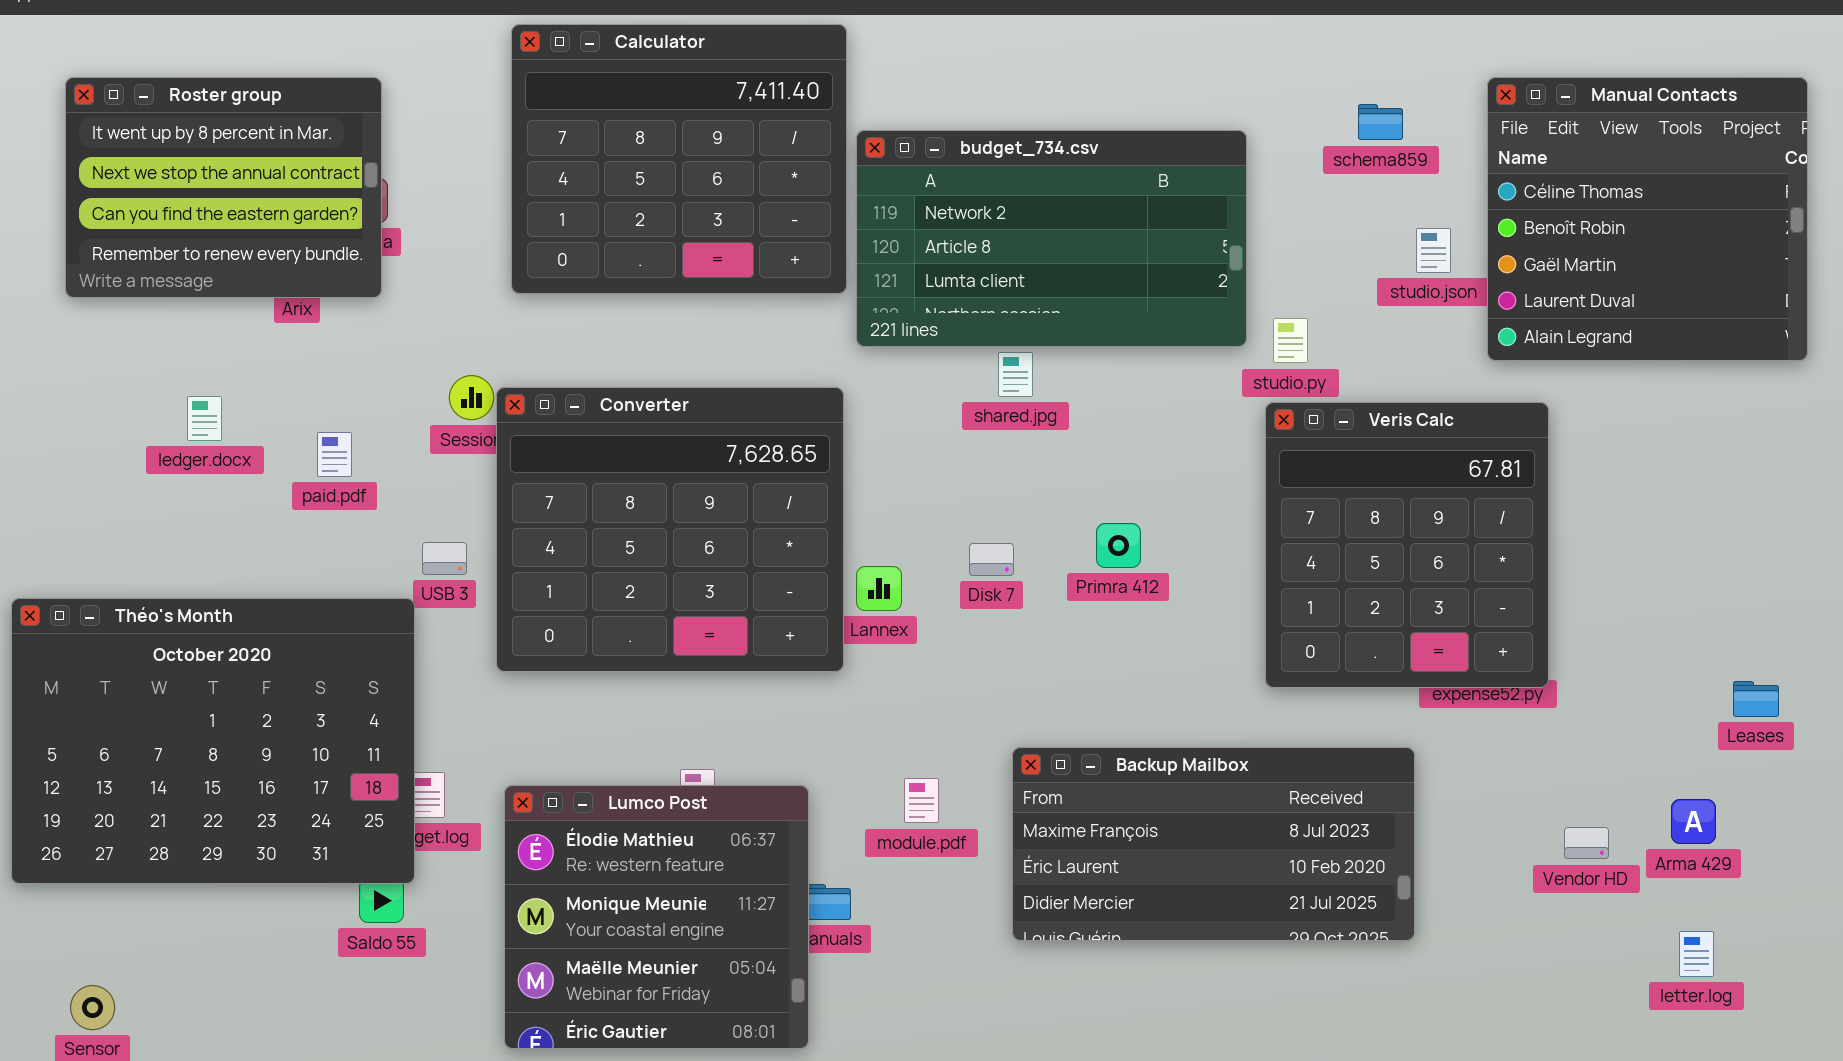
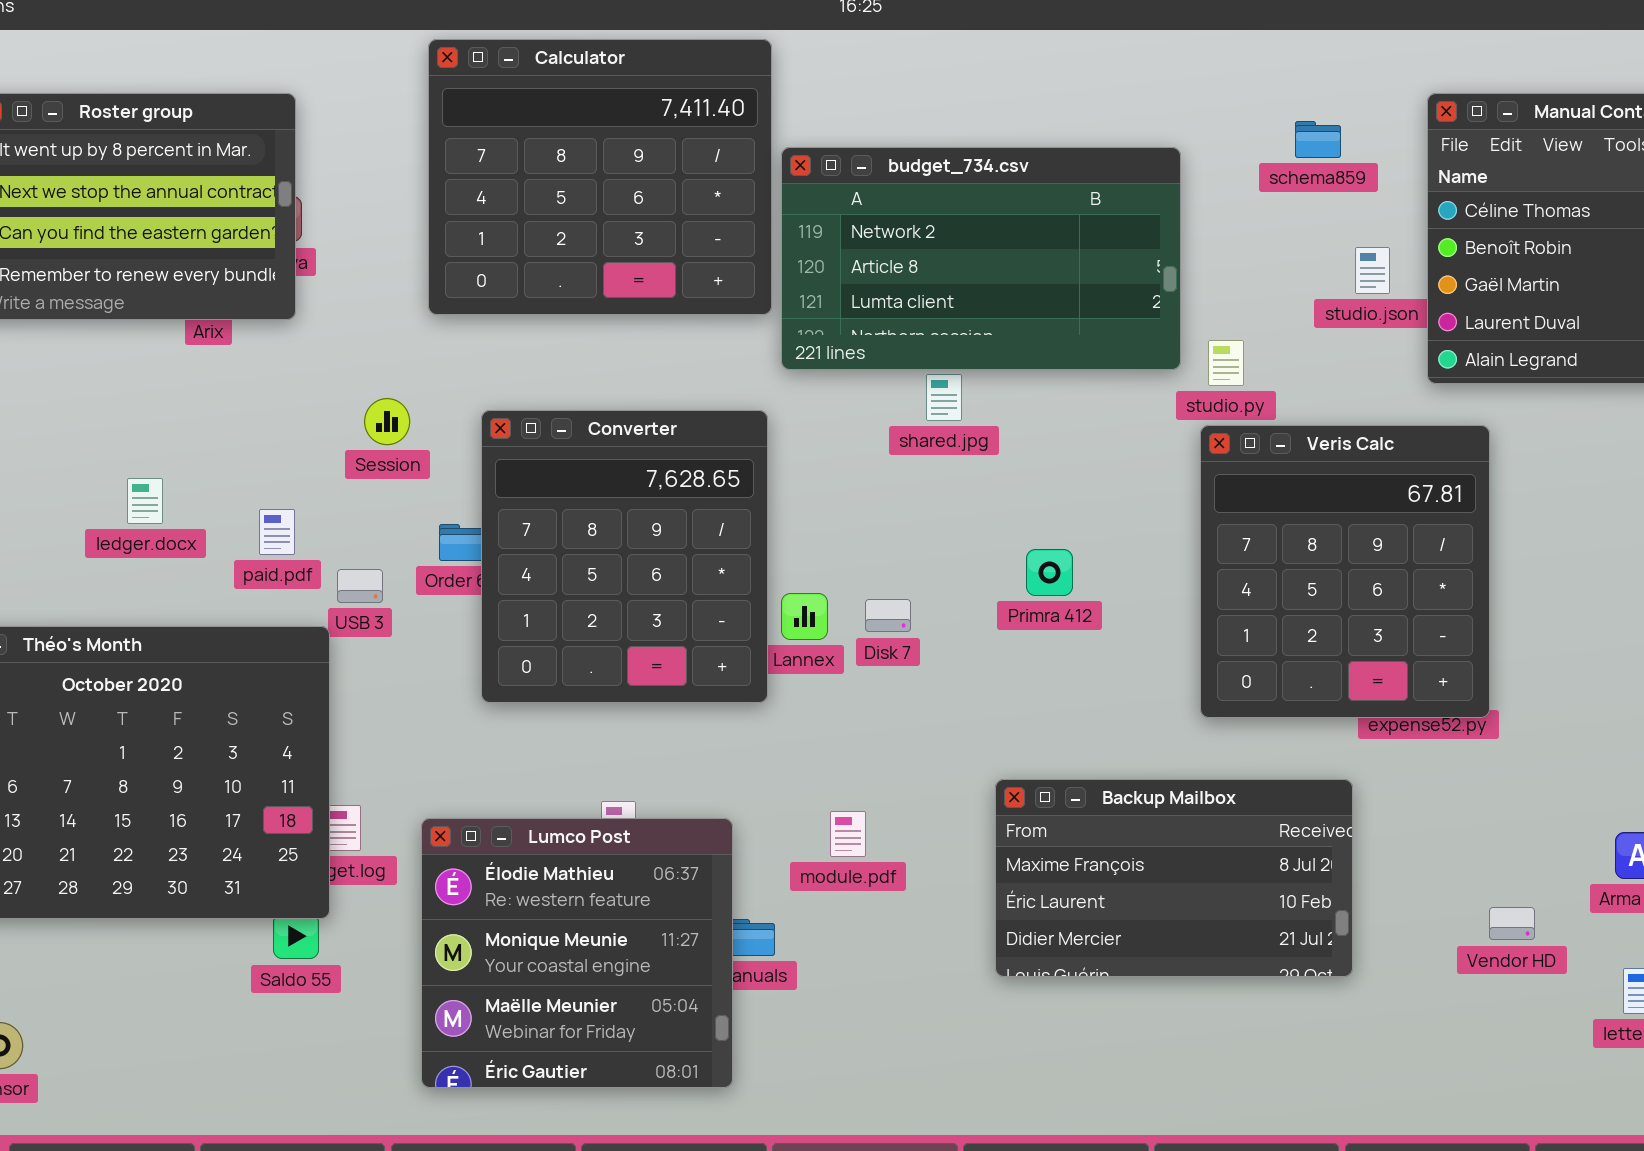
Converter: [496,387,844,672] -> [481,410,768,703], resized
ledger.docx: [187,396,222,441] -> [127,478,163,524], moved
paid.pdf: [317,432,352,477] -> [259,509,295,555], moved
Disk 7: [969,543,1014,576] -> [865,599,911,632], moved
Backup Mailbox: [1012,747,1415,941] -> [995,779,1353,977], resized
Vendor HD: [1564,827,1609,859] -> [1489,907,1535,940], moved

